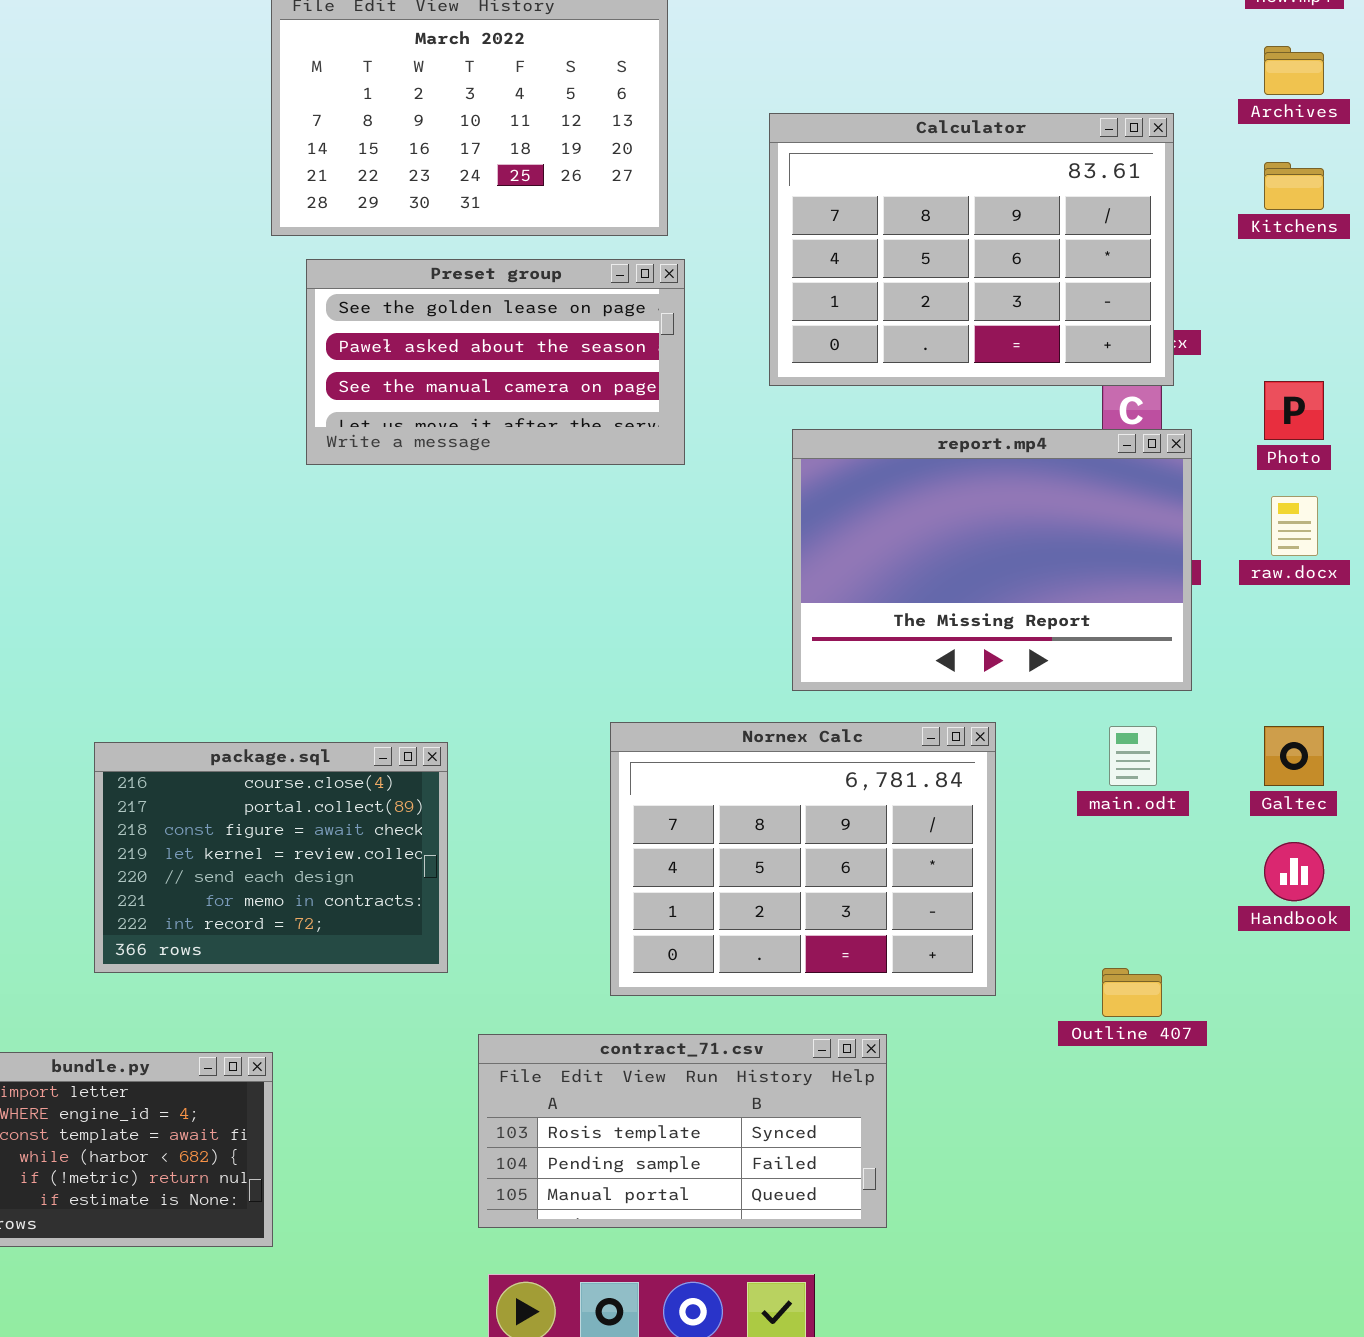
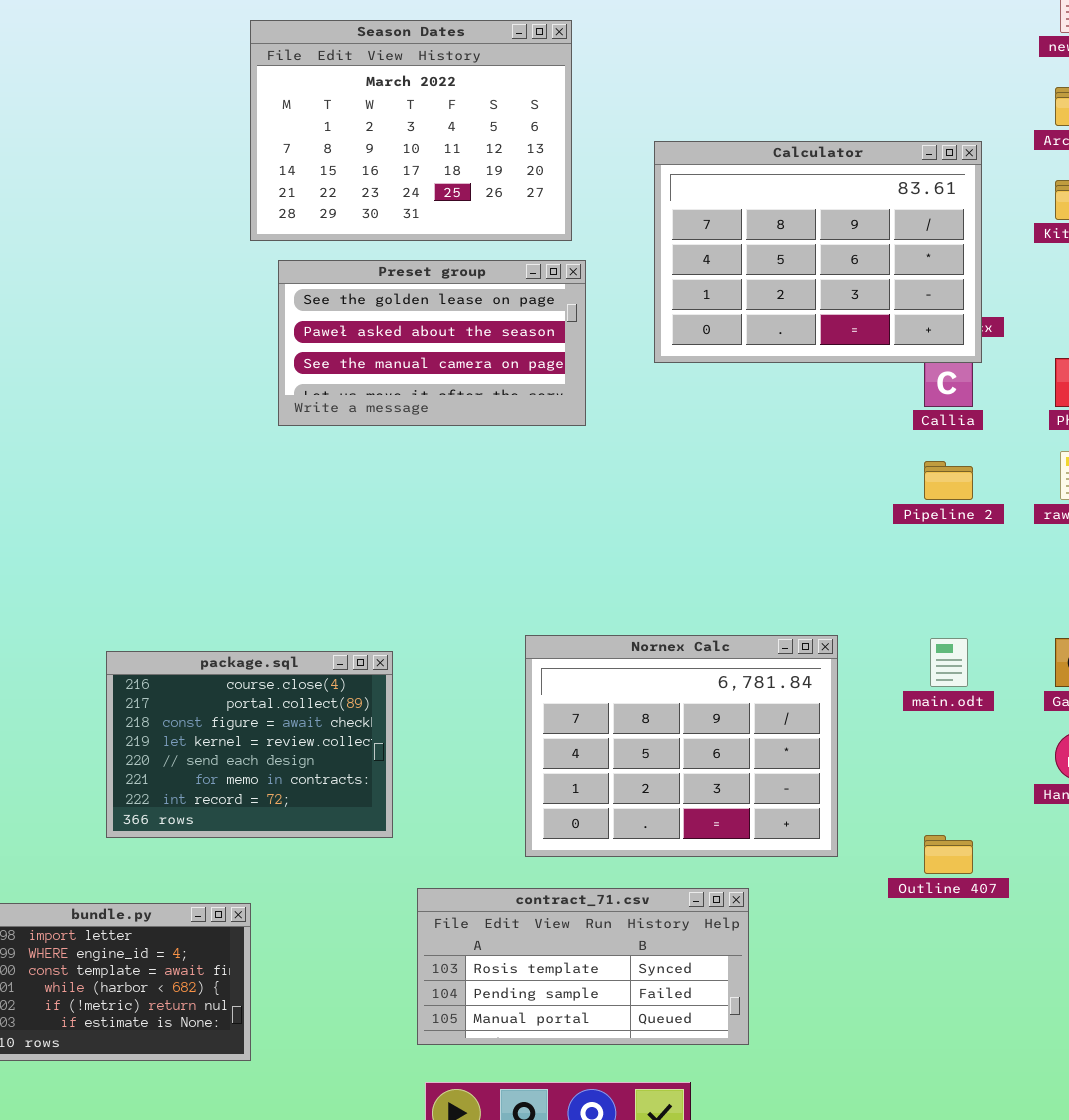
report.mp4: [792,429,1192,691] -> none, closed

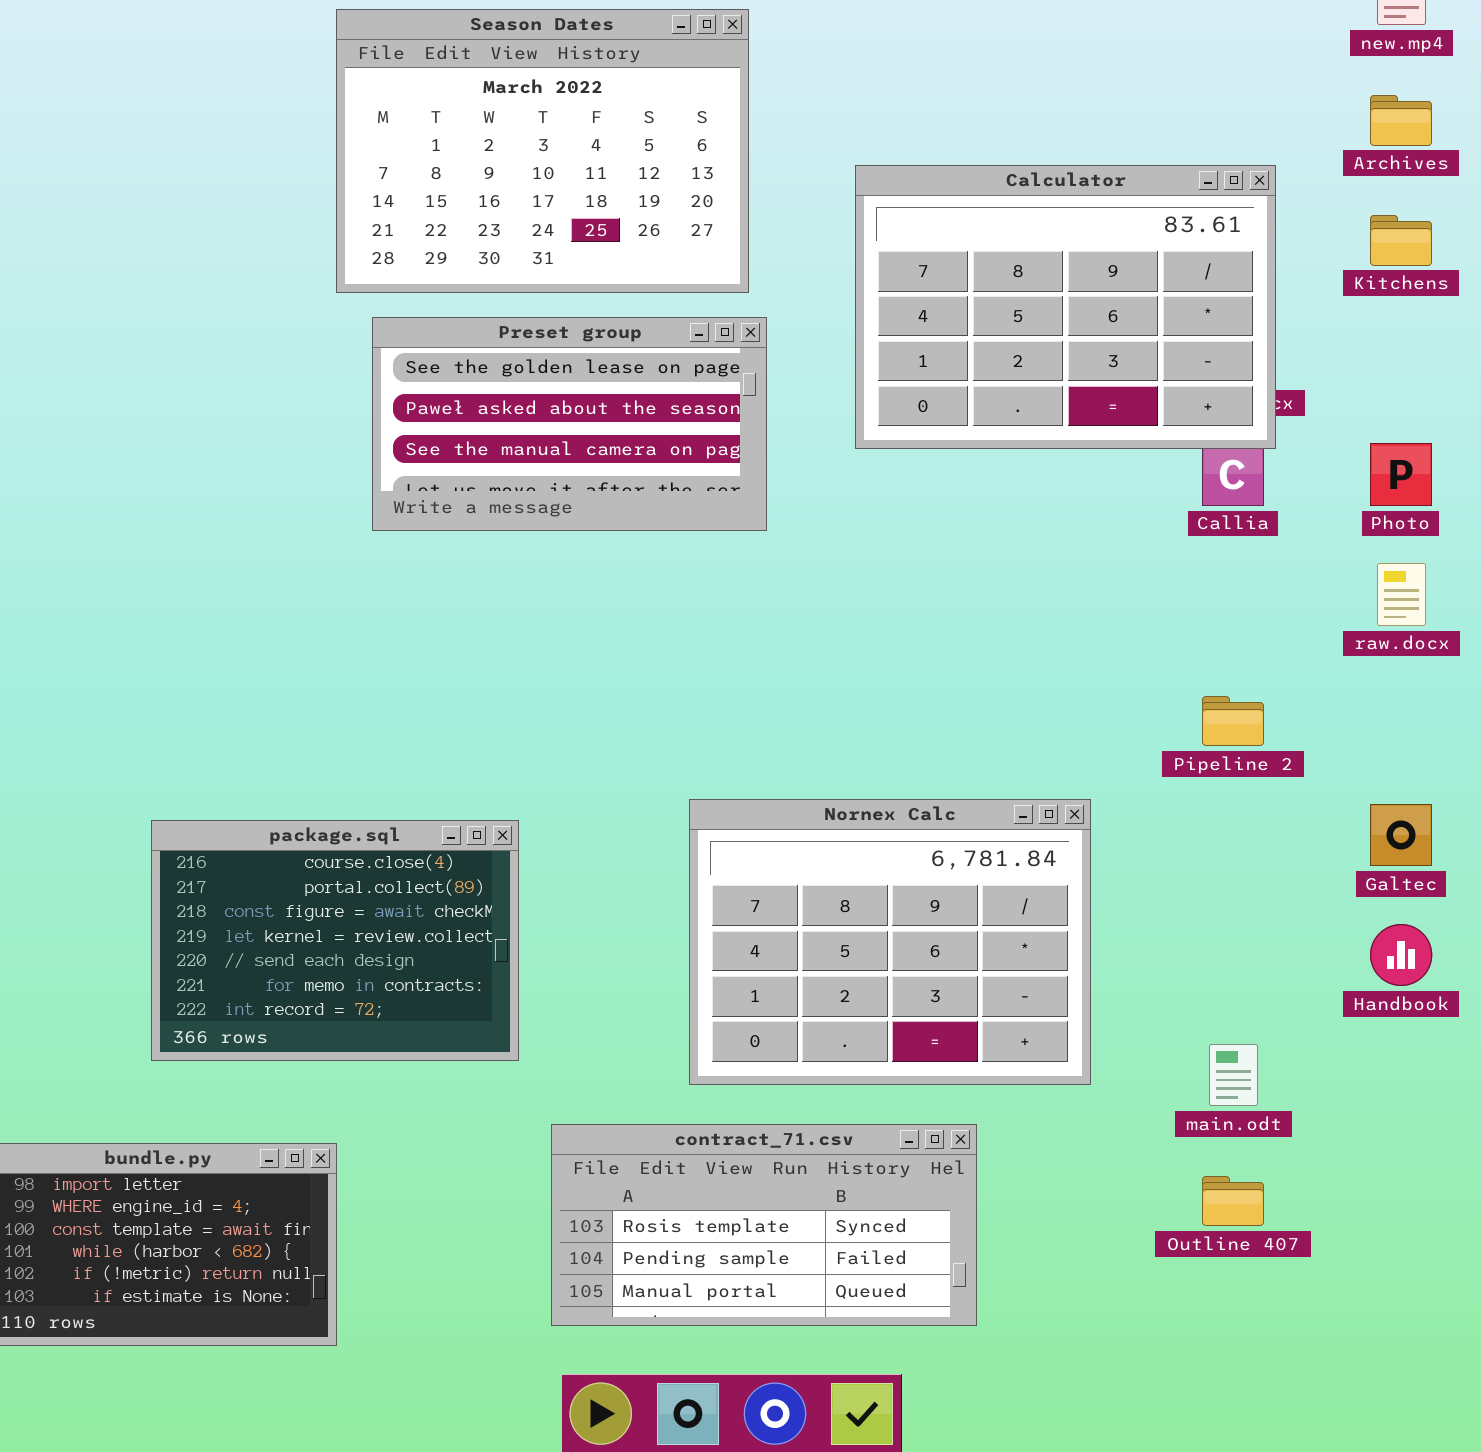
Pipeline 2: [924,461,973,500] -> [1202,696,1264,746], moved
main.odt: [930,638,968,687] -> [1209,1044,1258,1106], moved
Outline 407: [924,835,973,874] -> [1202,1176,1264,1226], moved

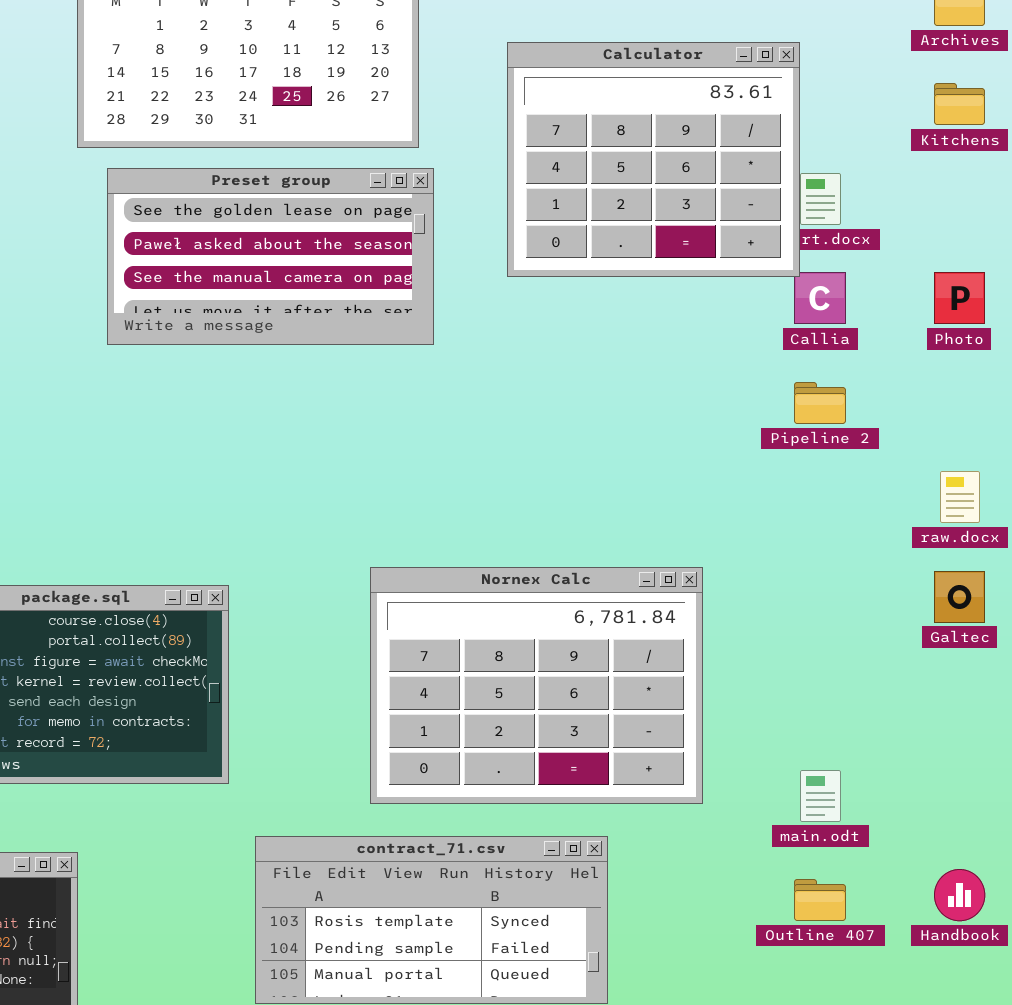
Calculator: [855,165,1276,449] -> [507,42,800,277], resized
raw.docx: [1377,563,1426,626] -> [940,471,980,523], moved
Pipeline 2: [1202,696,1264,746] -> [794,382,846,424], moved
Handbook: [1370,924,1432,986] -> [934,869,985,921], moved

